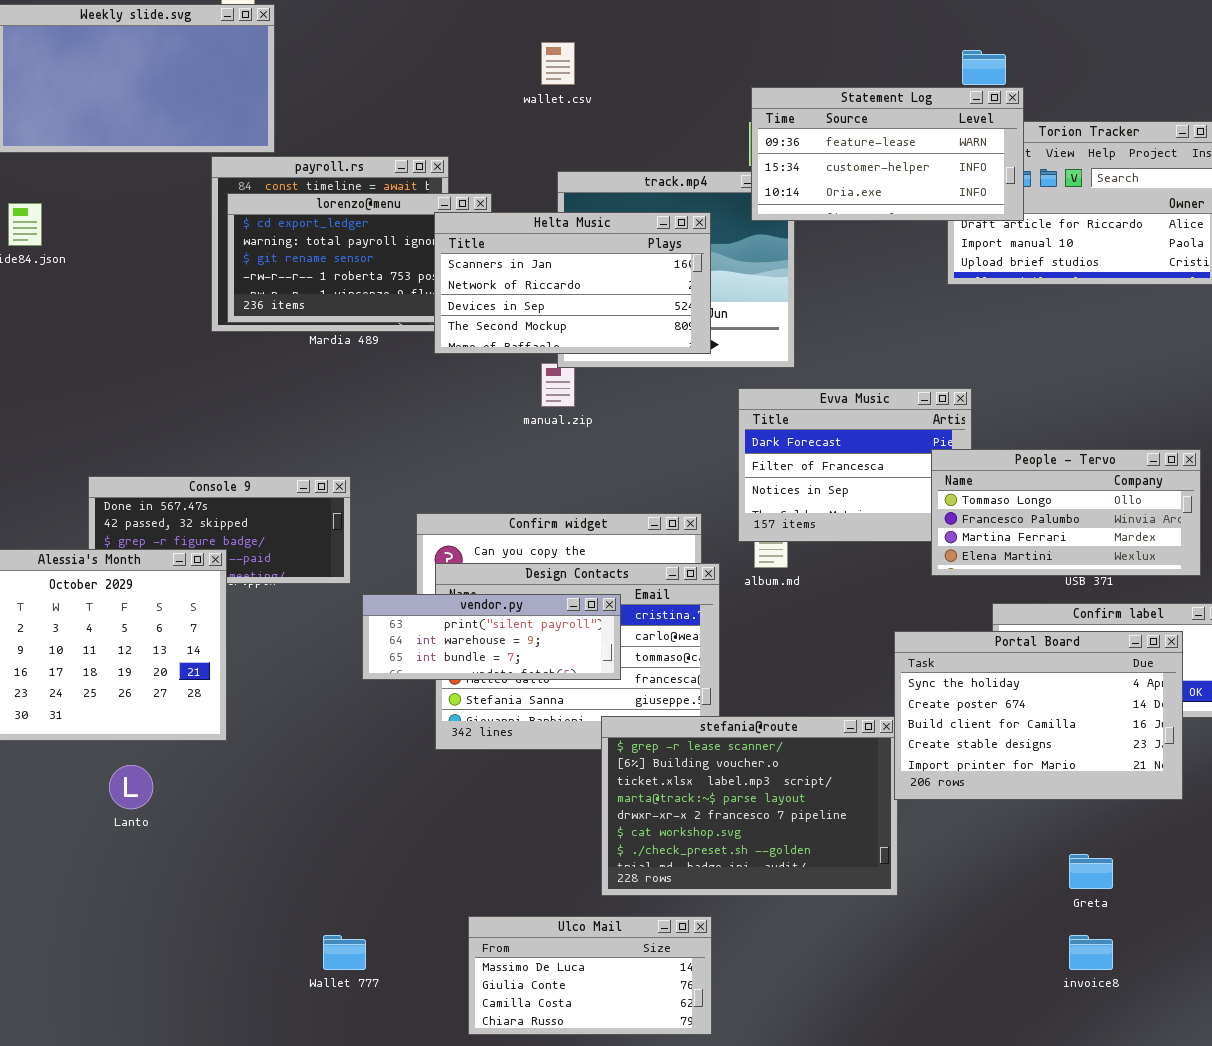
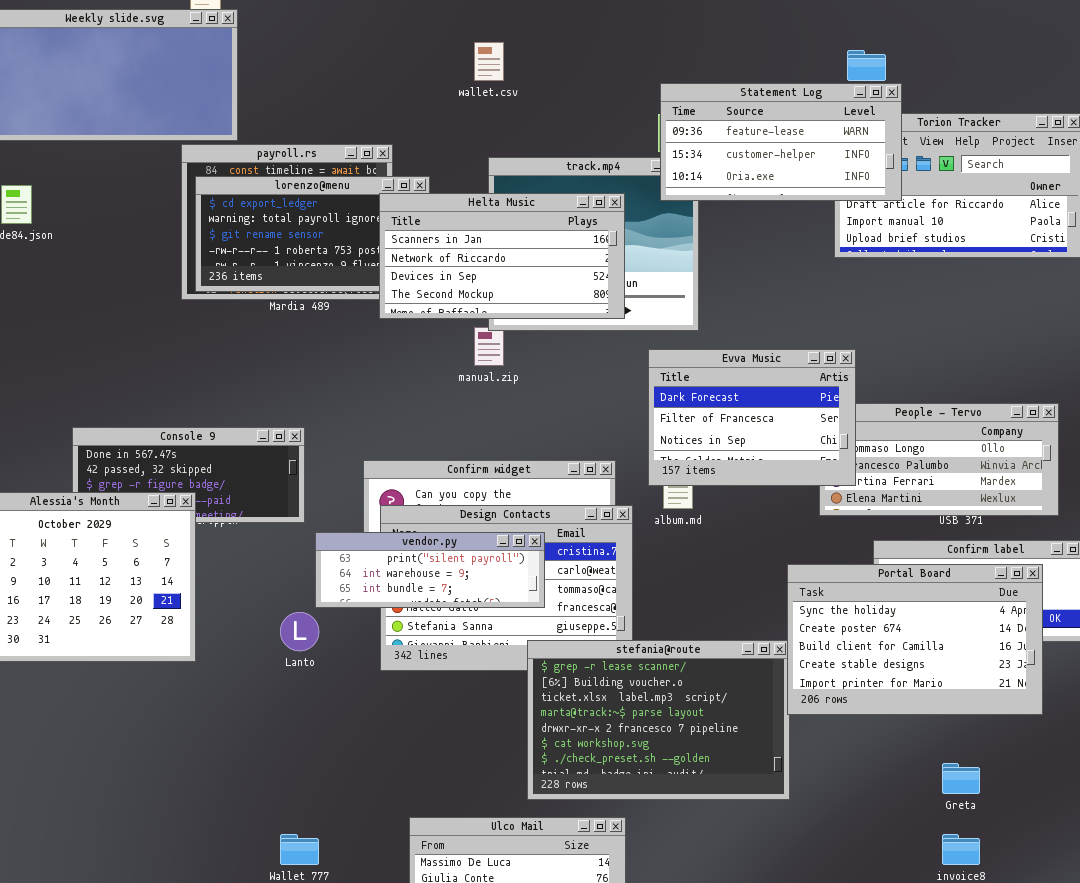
Evva Music: [738,388,972,542] -> [648,349,856,486], raised
Lanto: [109,765,153,809] -> [280,612,319,651], moved

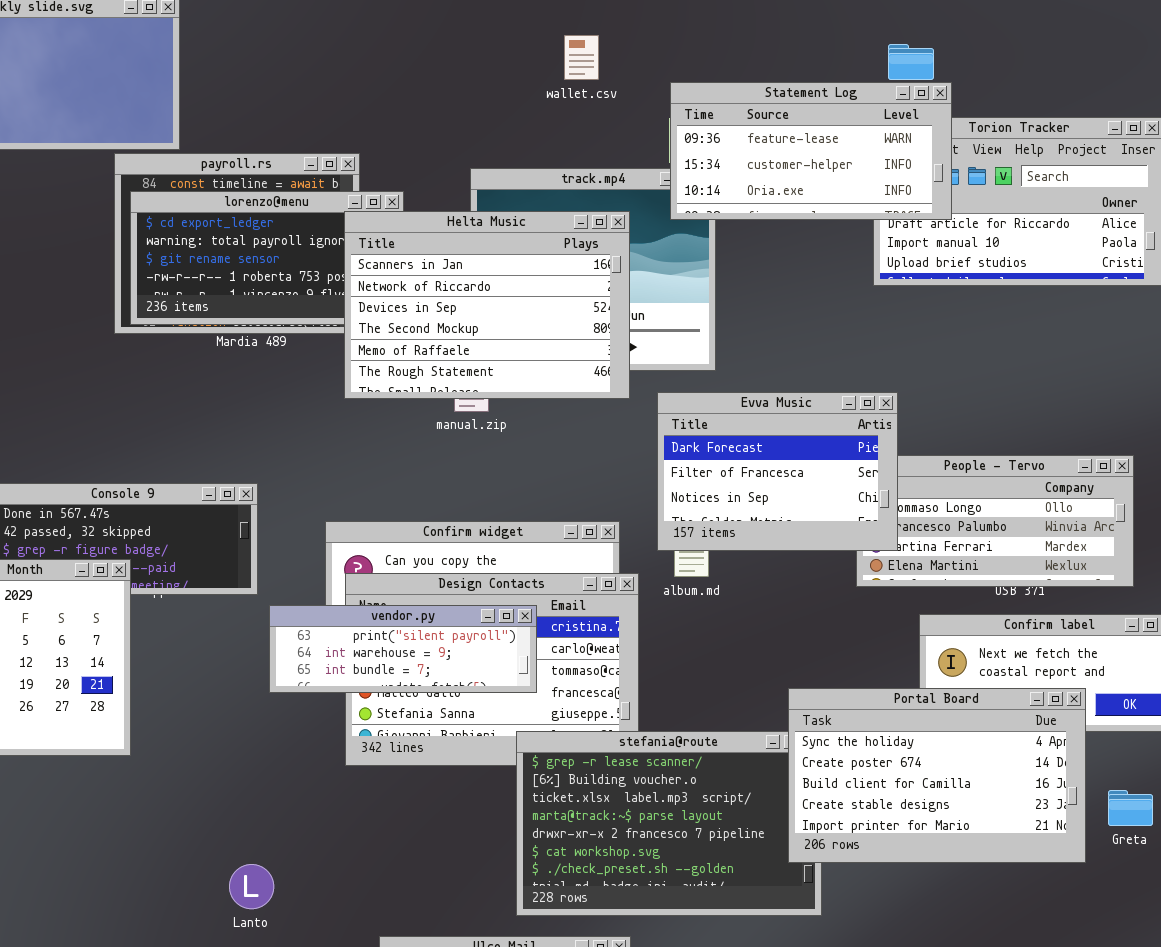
wallet.csv: [474,42,504,81] -> [564,35,599,80], moved
Helta Music: [379,193,625,319] -> [344,211,630,399], resized
Portal Board: [787,564,1043,715] -> [788,688,1086,863], moved
Lanto: [280,612,319,651] -> [229,864,274,909], moved
Greta: [942,763,980,794] -> [1108,790,1153,826], moved

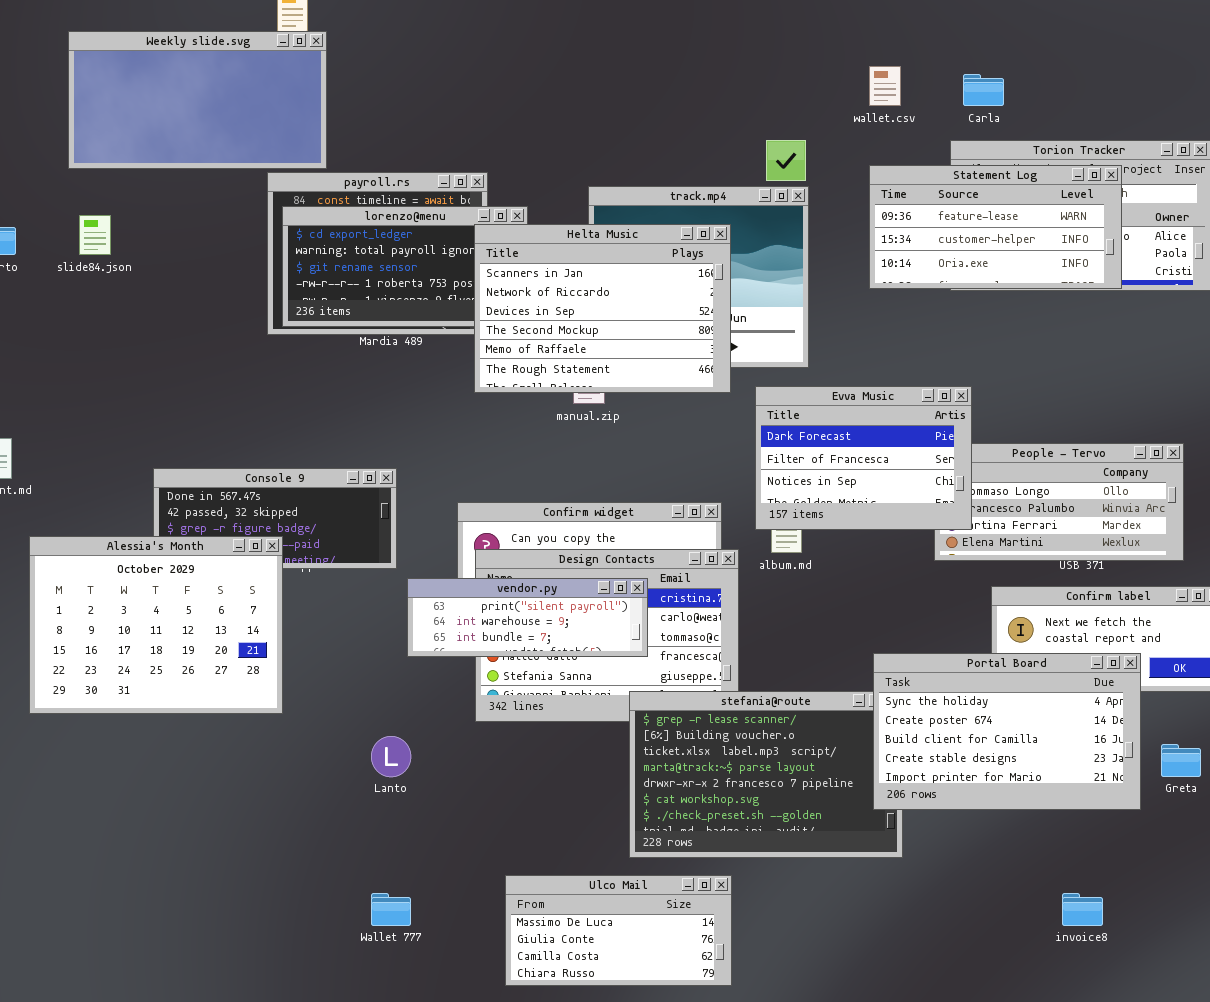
wallet.csv: [564,35,599,80] -> [869,66,901,106], moved
Statement Log: [670,82,952,220] -> [869,165,1122,289], moved
Lanto: [229,864,274,909] -> [371,736,411,777], moved

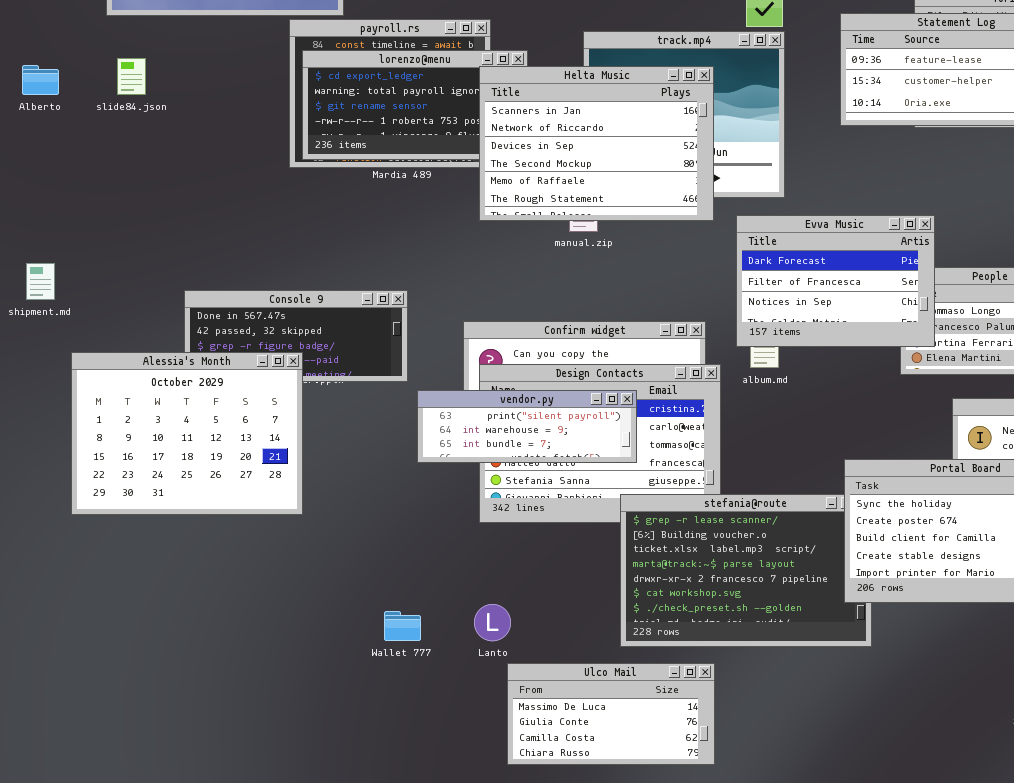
Lanto: [371,736,411,777] -> [474,604,511,641], moved
Wallet 777: [371,893,411,926] -> [384,611,421,641], moved

